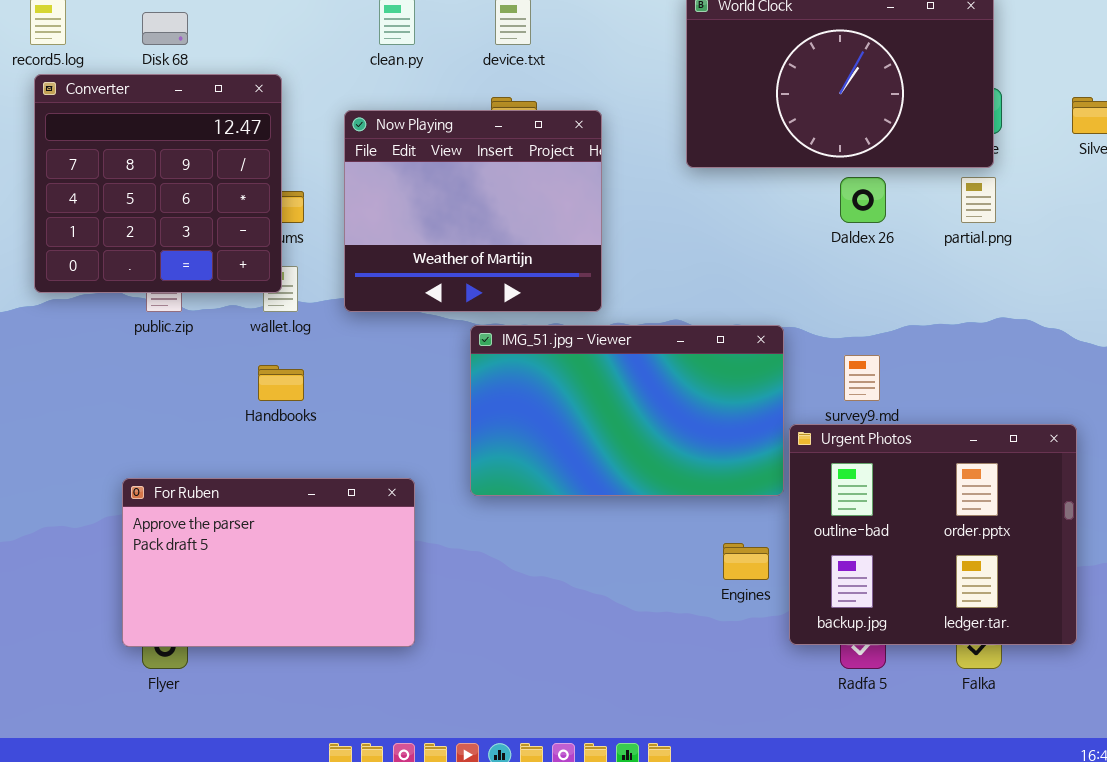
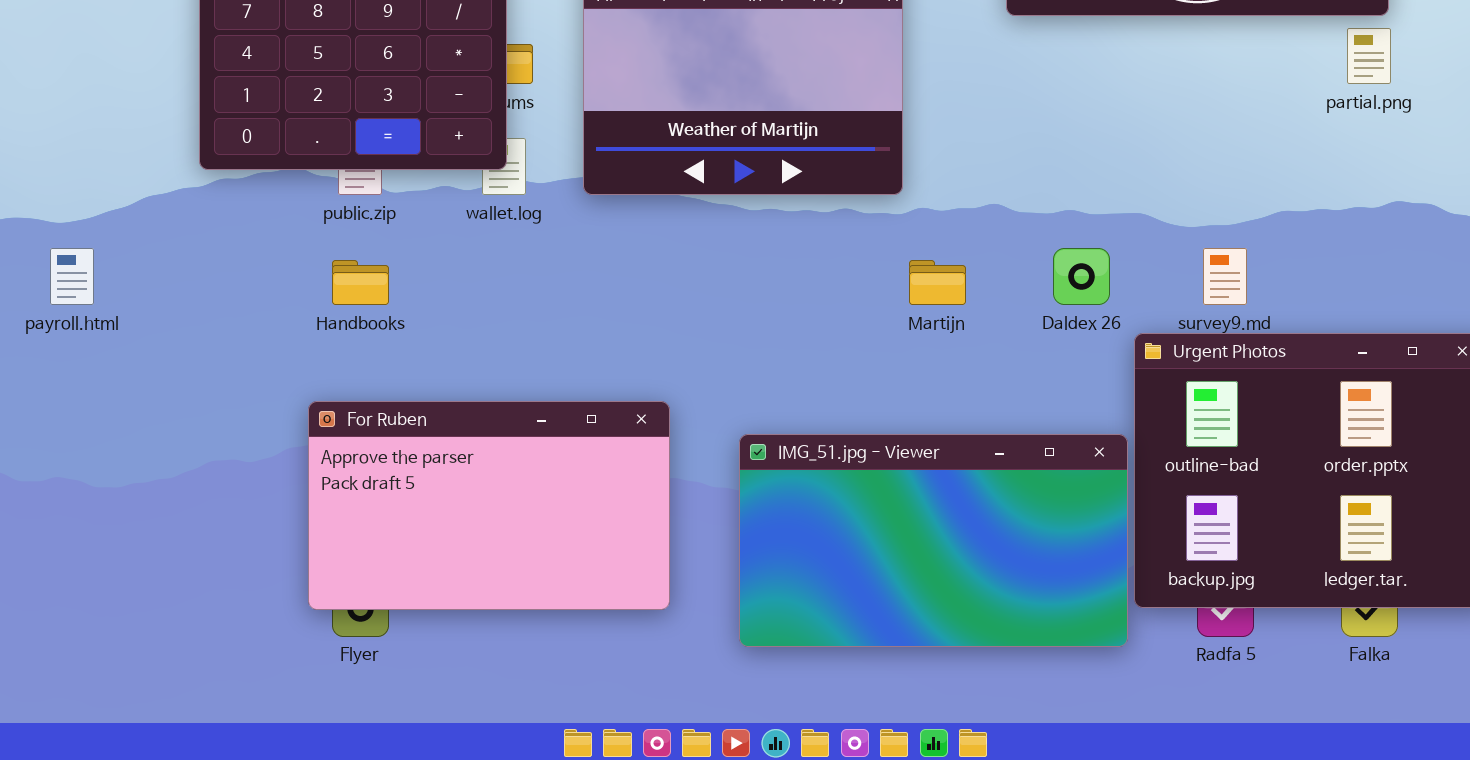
Daldex 26: [840,177,886,223] -> [1053,248,1110,305], moved
IMG_51.jpg - Viewer: [470,325,784,496] -> [739,434,1128,647], moved
Handbooks: [258,365,304,401] -> [332,260,389,305], moved

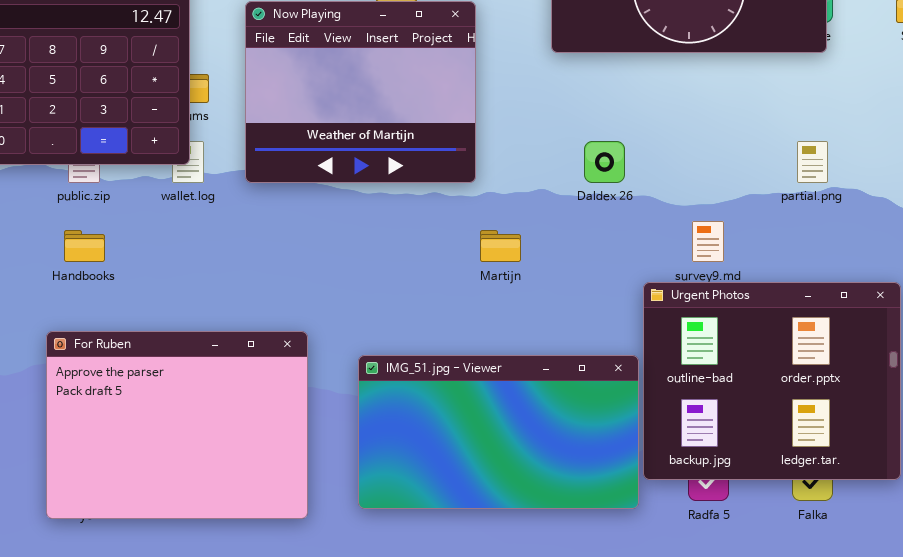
partial.png: [1347,28,1391,84] -> [797,141,828,183], moved
Daldex 26: [1053,248,1110,305] -> [584,141,625,183], moved
For Ruben: [308,401,670,610] -> [46,331,308,519], resized

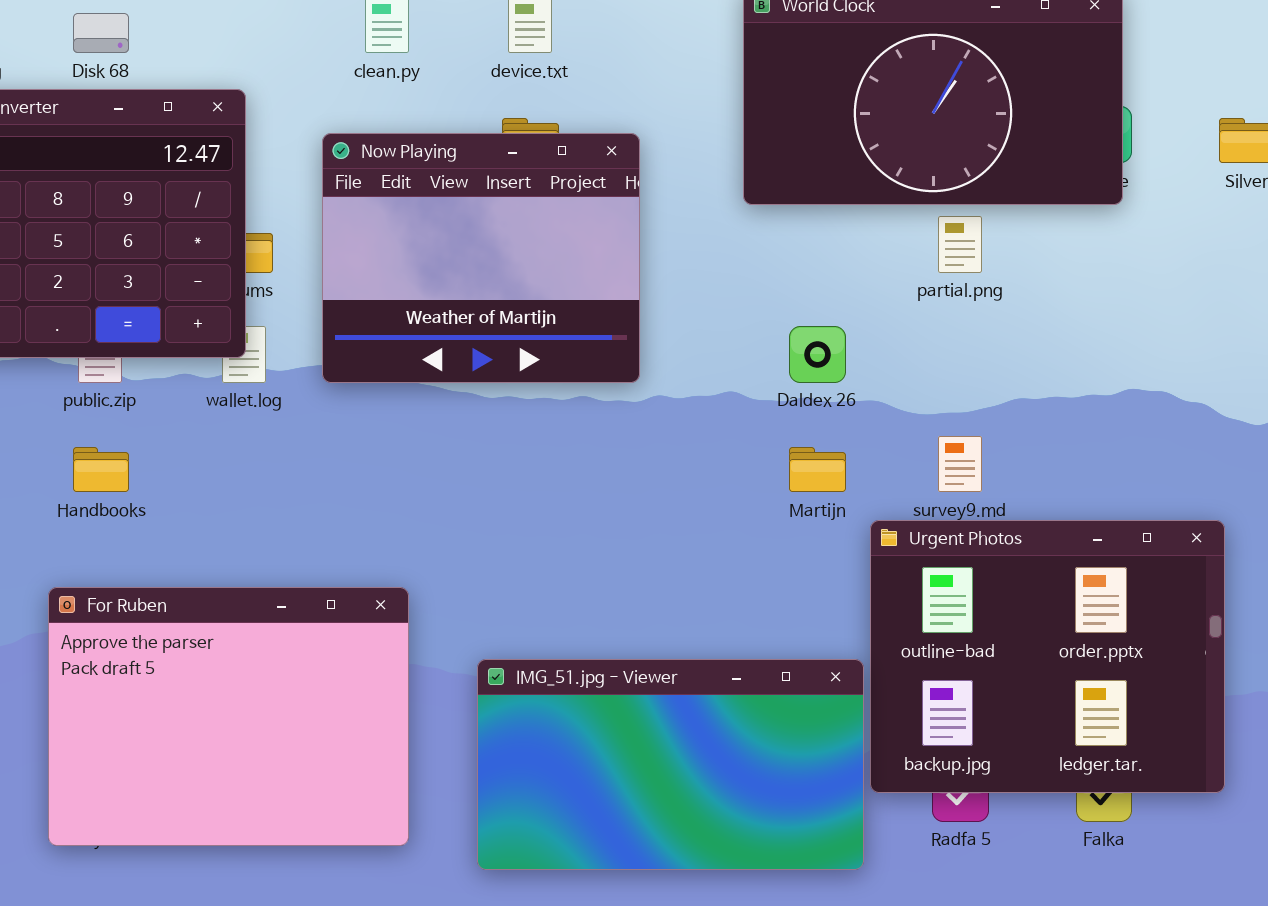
partial.png: [797,141,828,183] -> [938,216,982,273], moved
Martijn: [480,230,521,262] -> [789,447,846,492], moved
IMG_51.jpg - Viewer: [358,355,639,509] -> [477,659,864,870], moved

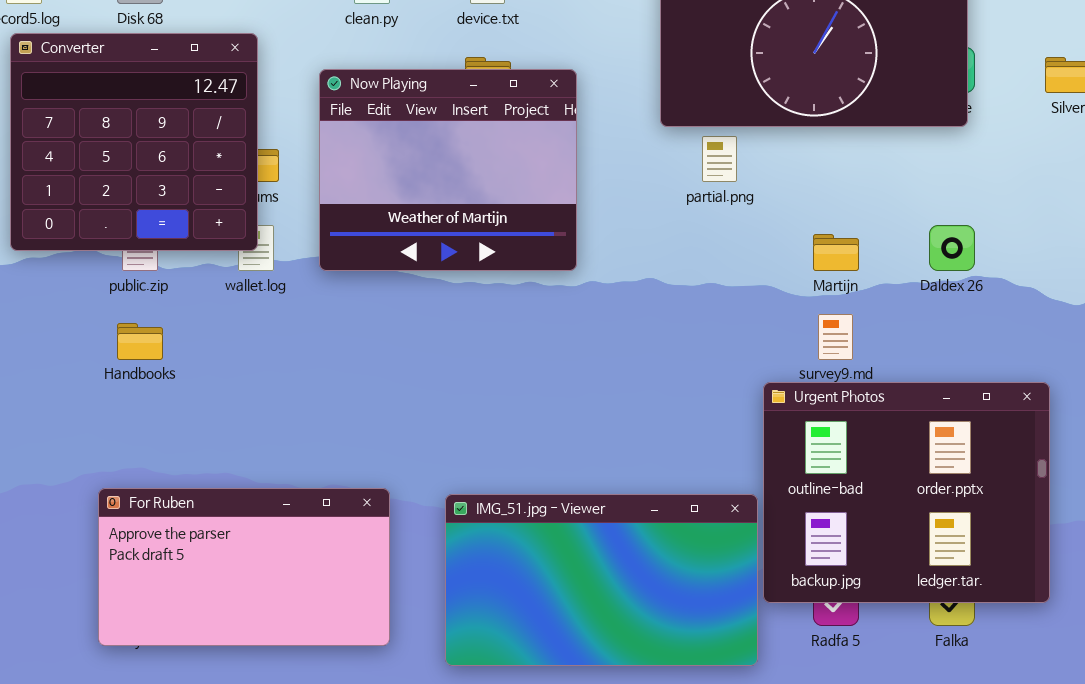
partial.png: [938,216,982,273] -> [702,136,737,182], moved
Daldex 26: [789,326,846,383] -> [929,225,975,271], moved
Martijn: [789,447,846,492] -> [813,234,859,271], moved
For Ruben: [48,587,409,846] -> [98,488,390,646], resized

